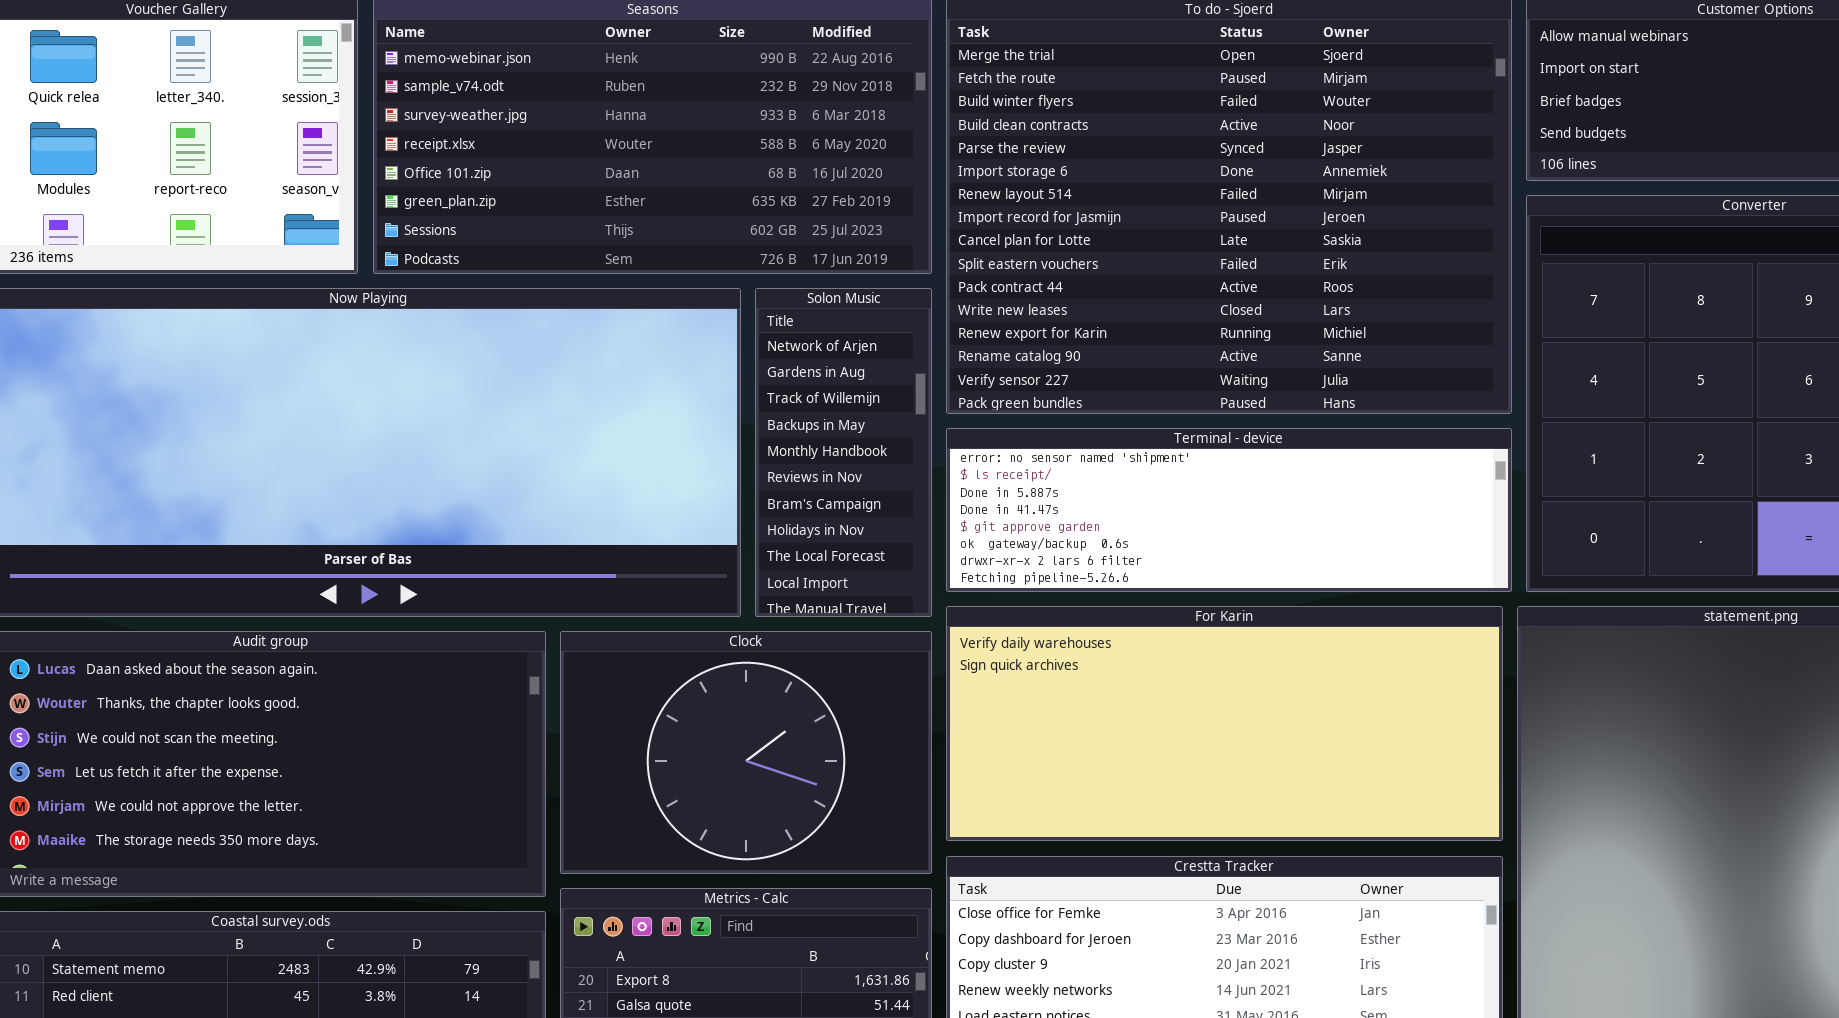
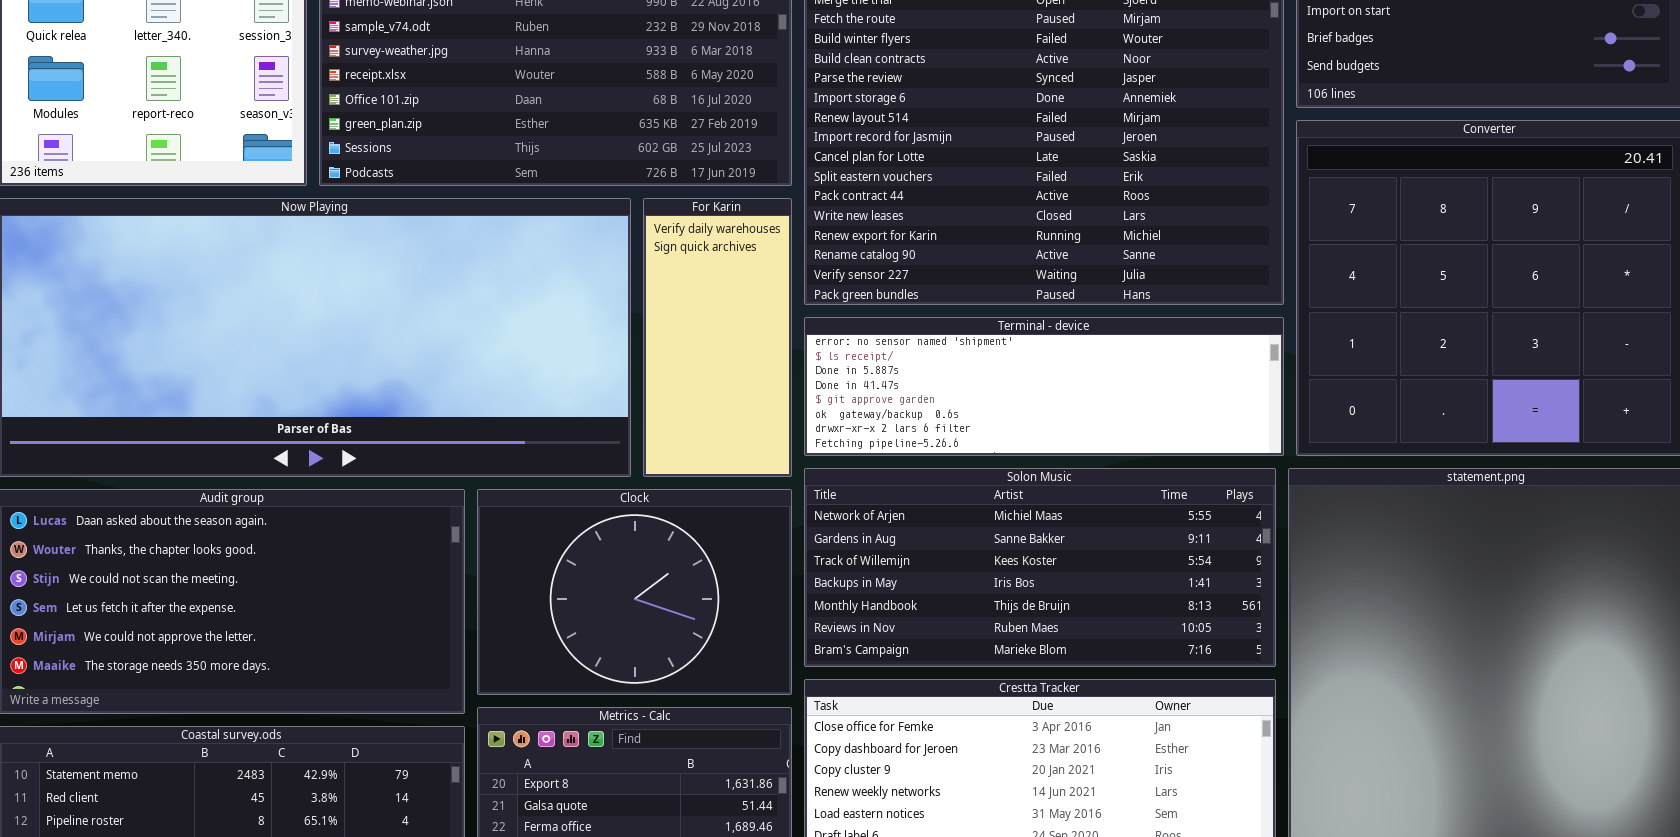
Solon Music: [755,288,932,617] -> [804,468,1276,667], moved, resized
For Karin: [946,606,1503,841] -> [643,198,792,477], moved, resized

